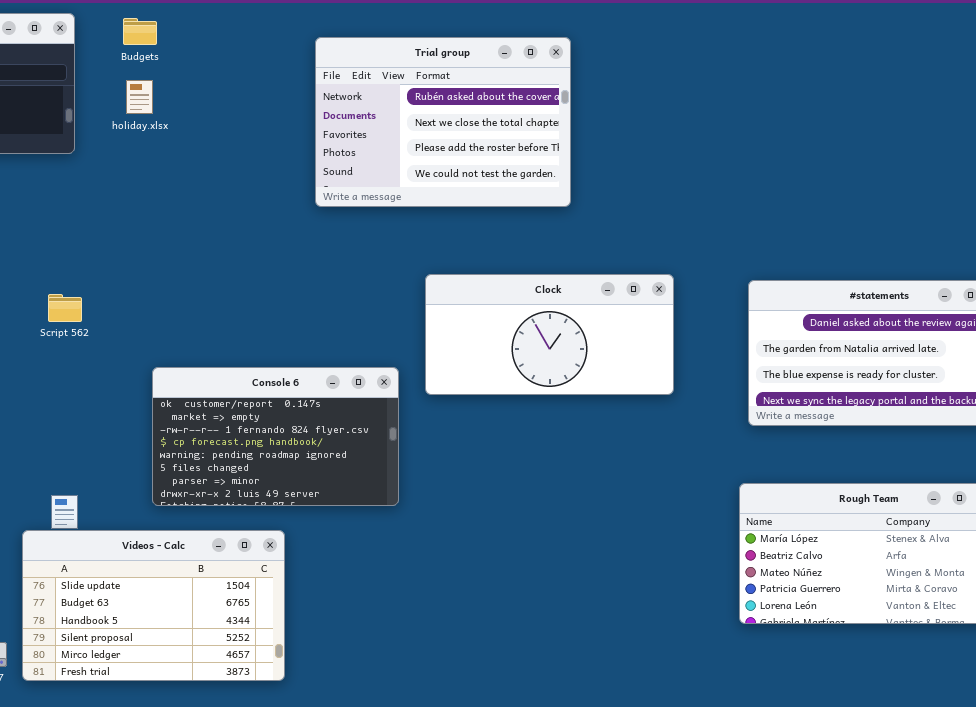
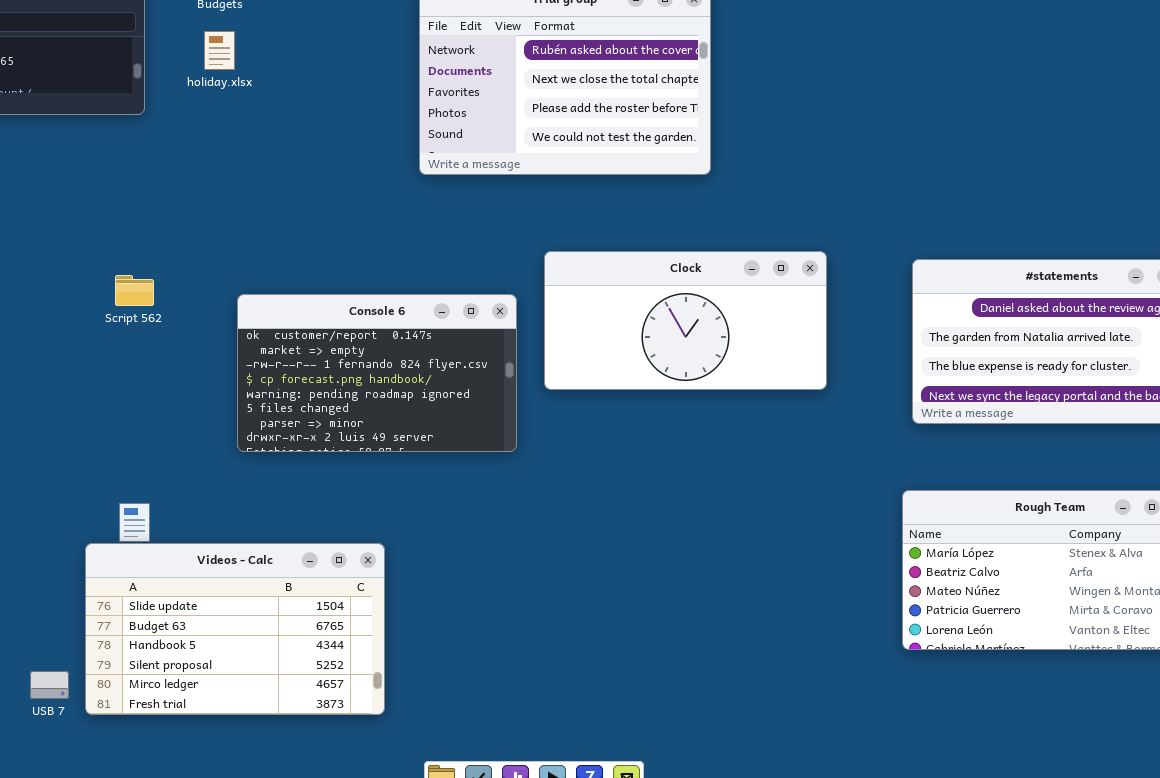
Console 6: [152,367,399,506] -> [237,294,517,452], moved

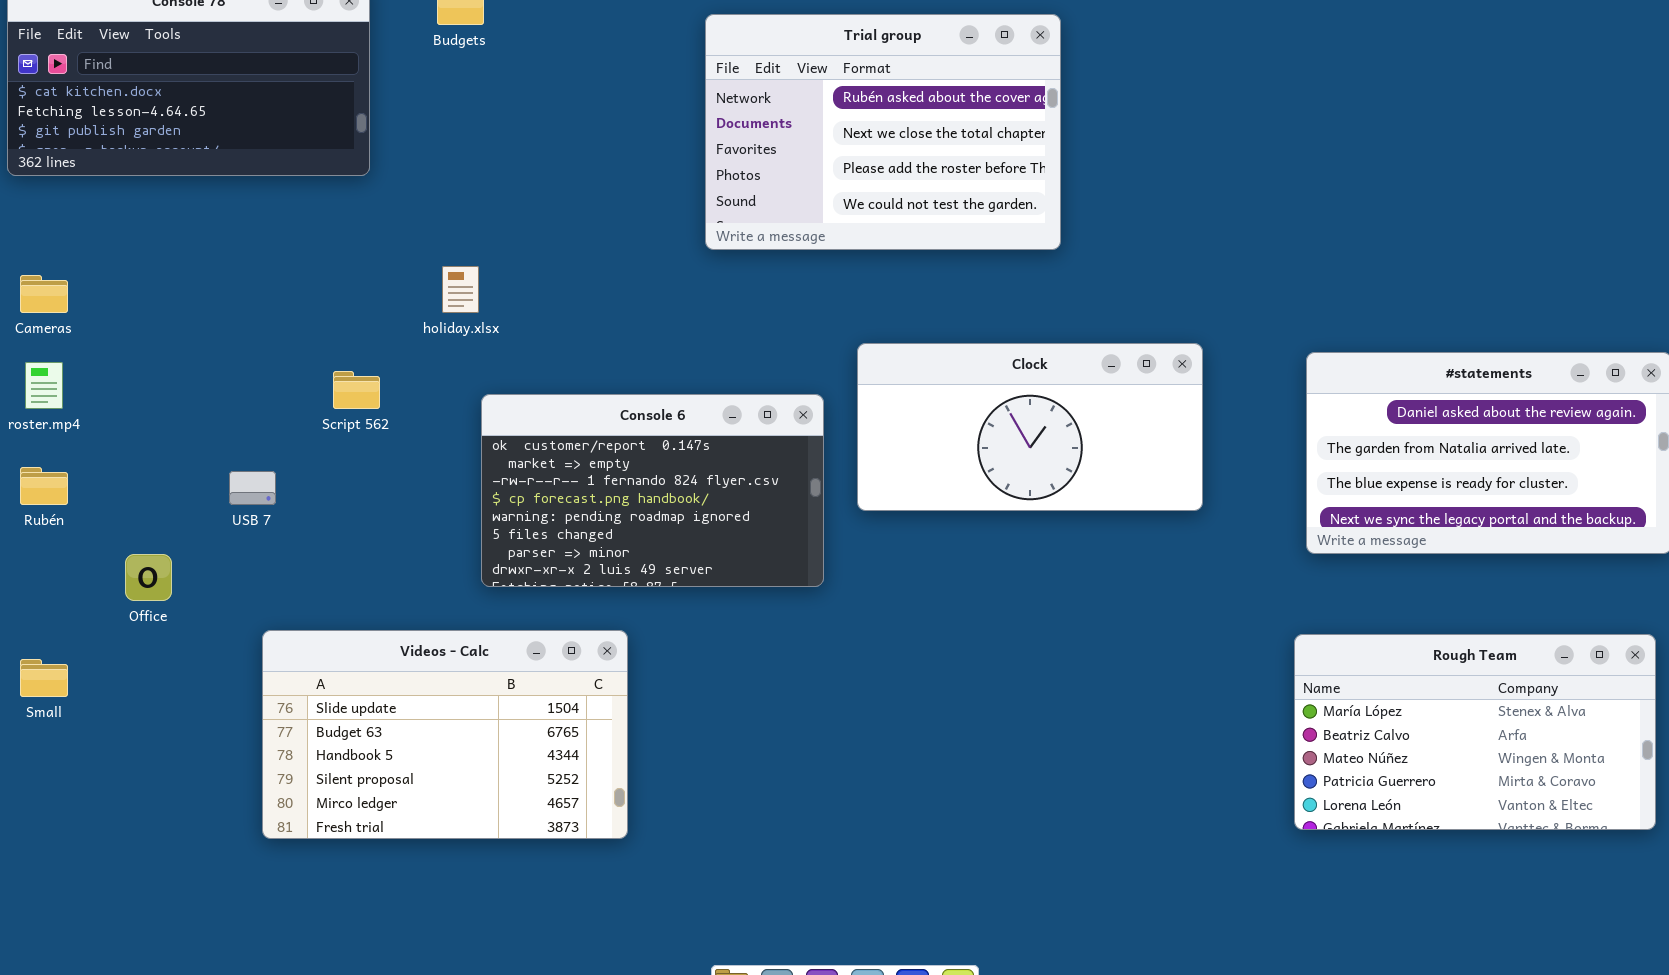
holiday.xlsx: [204,31,235,70] -> [442,266,479,313], moved
Videos - Calc: [85,543,385,715] -> [262,630,628,839], moved
USB 7: [30,671,69,699] -> [229,471,276,505], moved

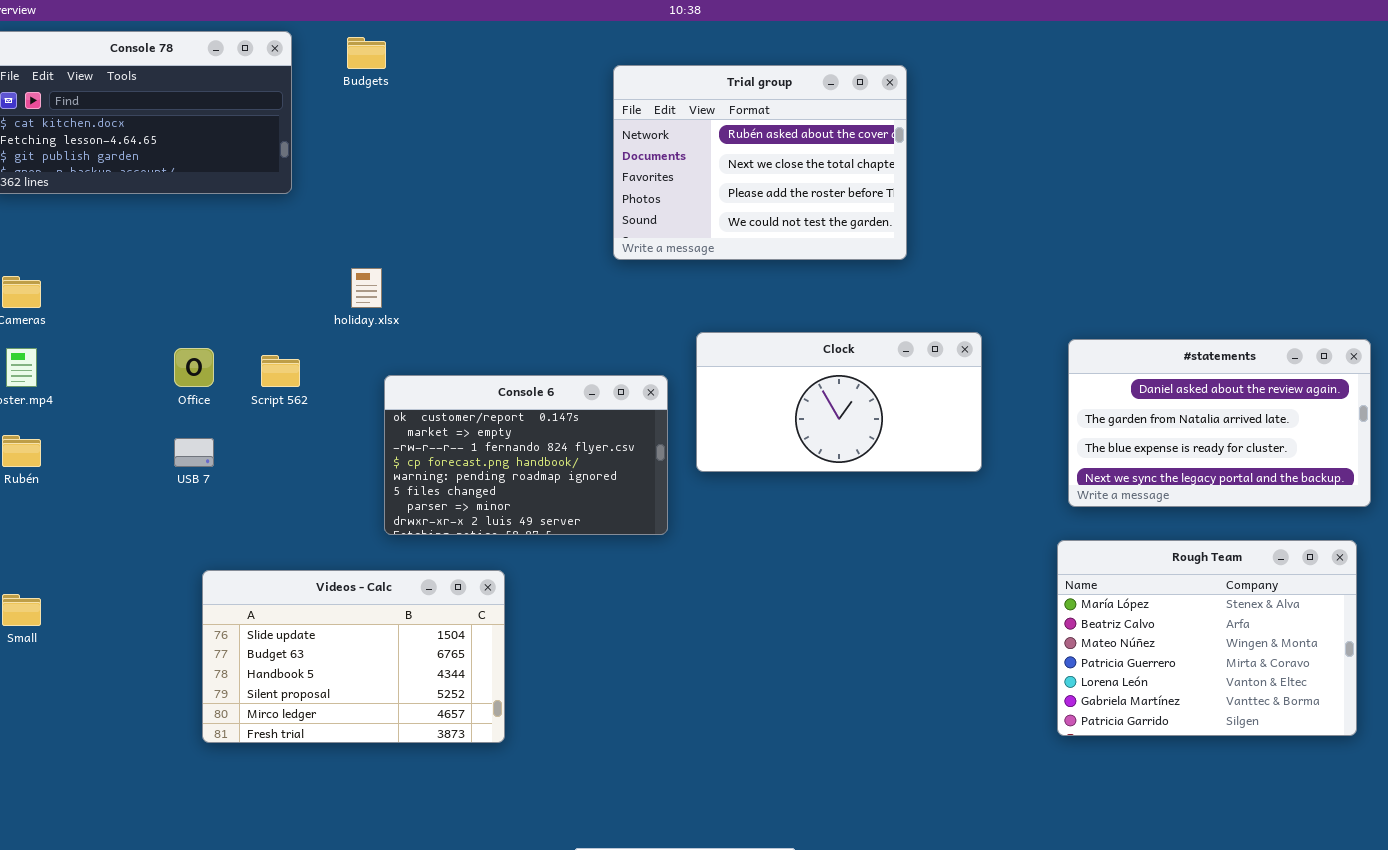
Trial group: [705,14,1061,250] -> [613,65,907,260], moved
Office: [125,554,172,601] -> [174,348,214,387], moved
Rough Team: [1294,634,1656,830] -> [1057,540,1357,736], resized

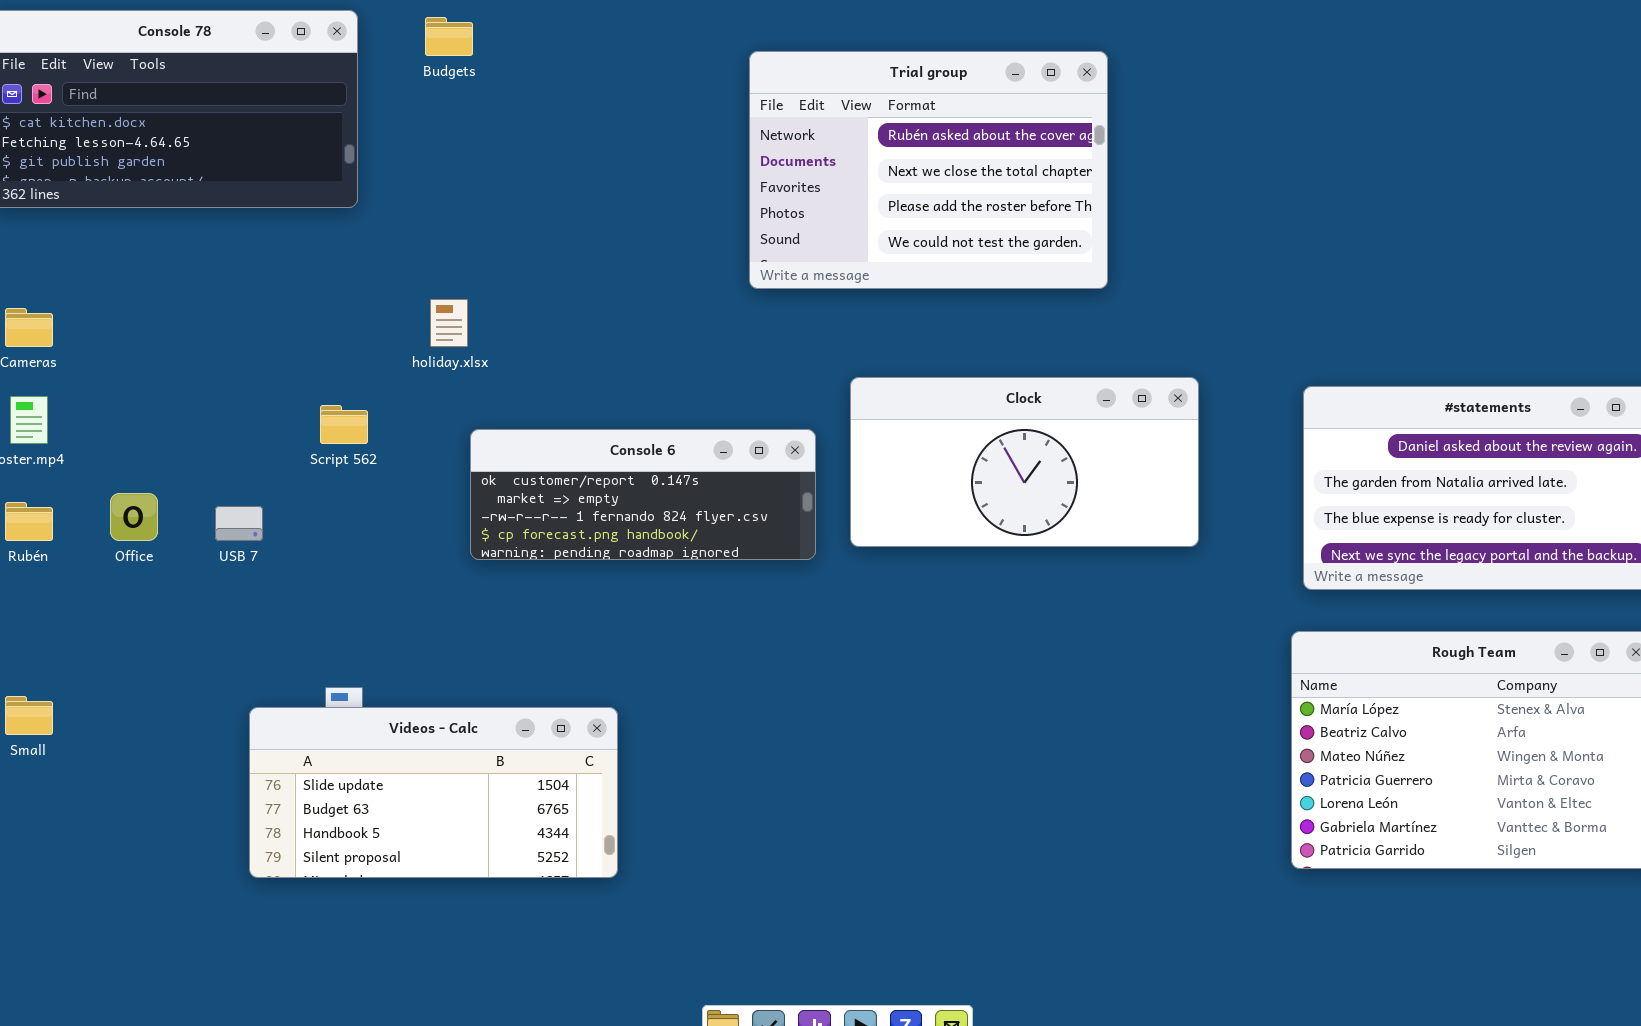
Office: [174,348,214,387] -> [110,493,158,541], moved
Console 6: [384,375,668,535] -> [470,429,816,560], resized
Videos - Calc: [202,570,505,743] -> [249,707,618,878], resized

